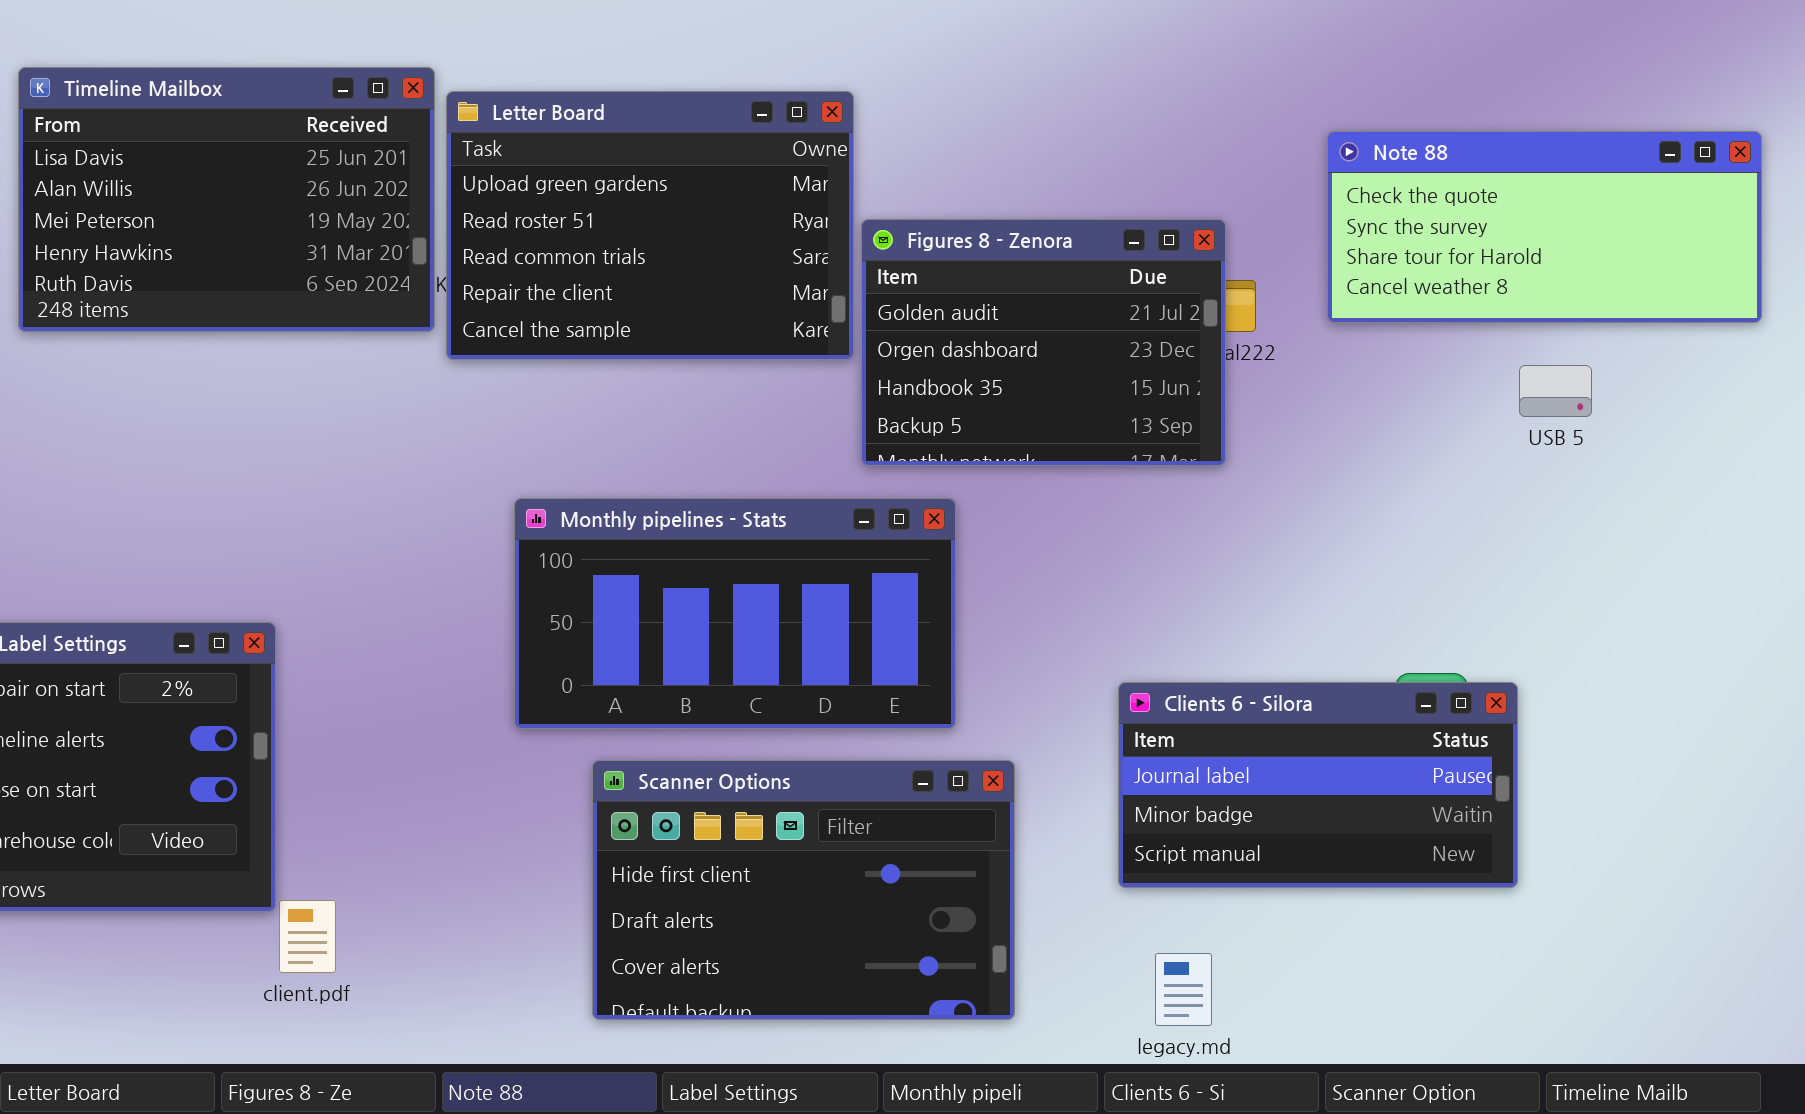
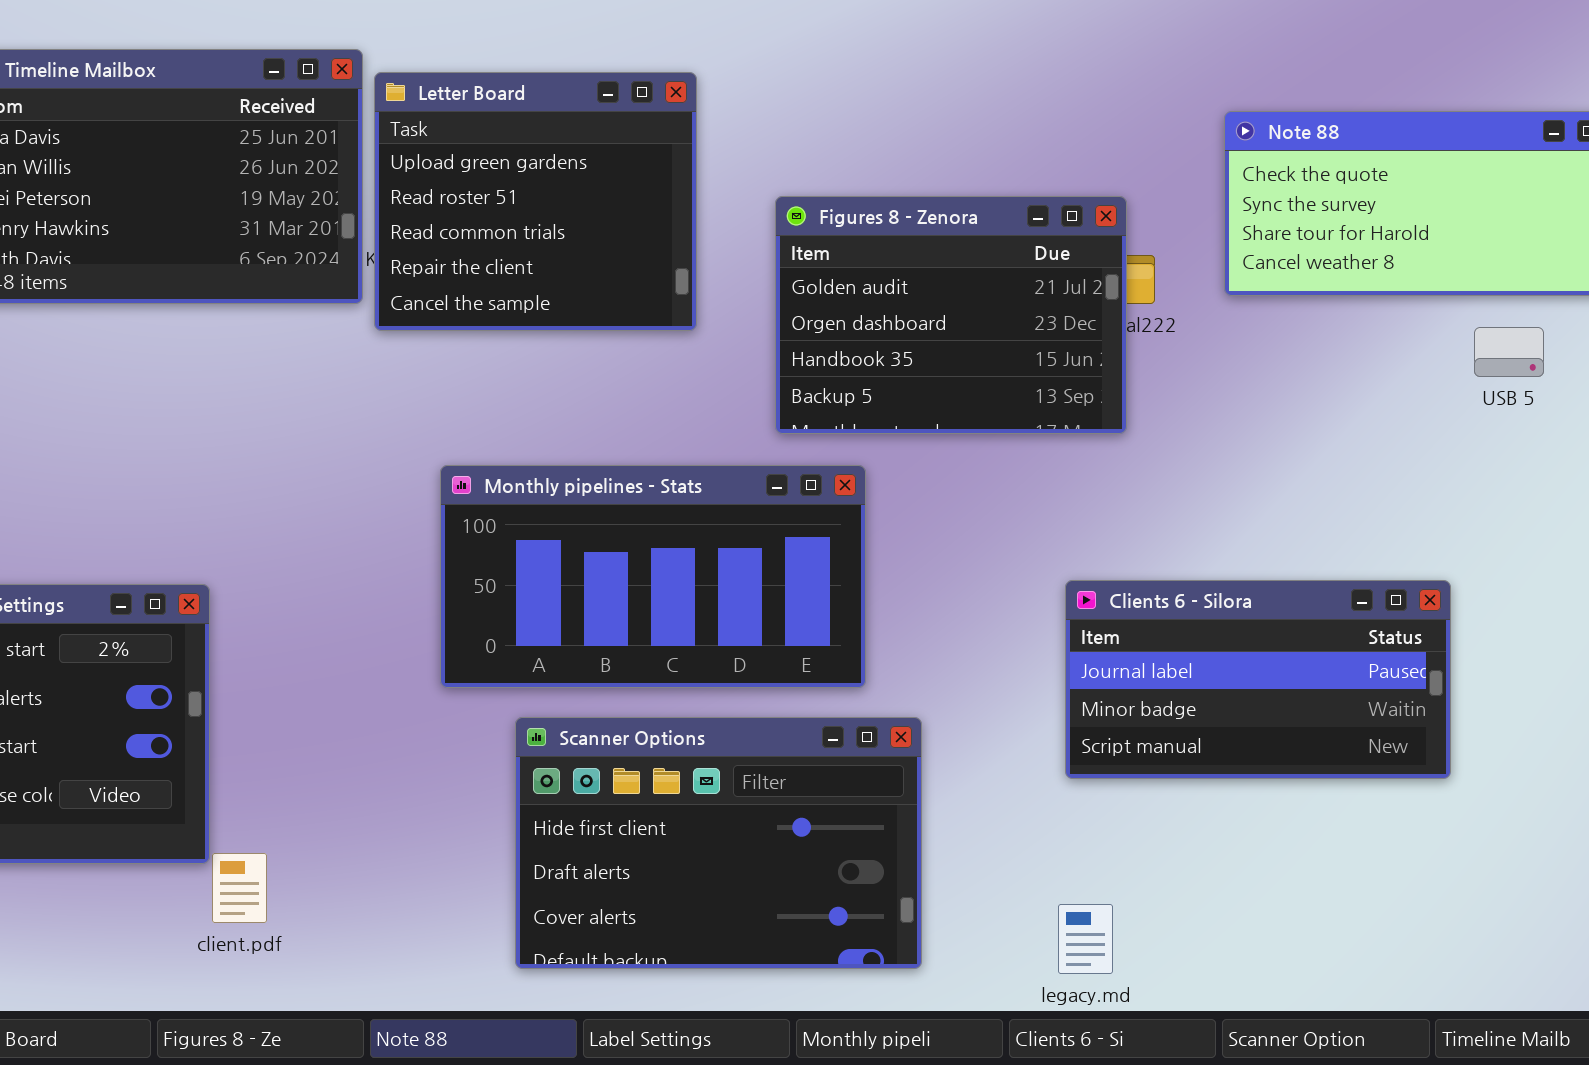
Letter Board: [446,91,854,360] -> [374,72,697,331], resized
USB 5: [1519,365,1592,417] -> [1474,327,1544,377], moved
Clients 6 - Silora: [1118,682,1518,888] -> [1065,580,1451,779], moved

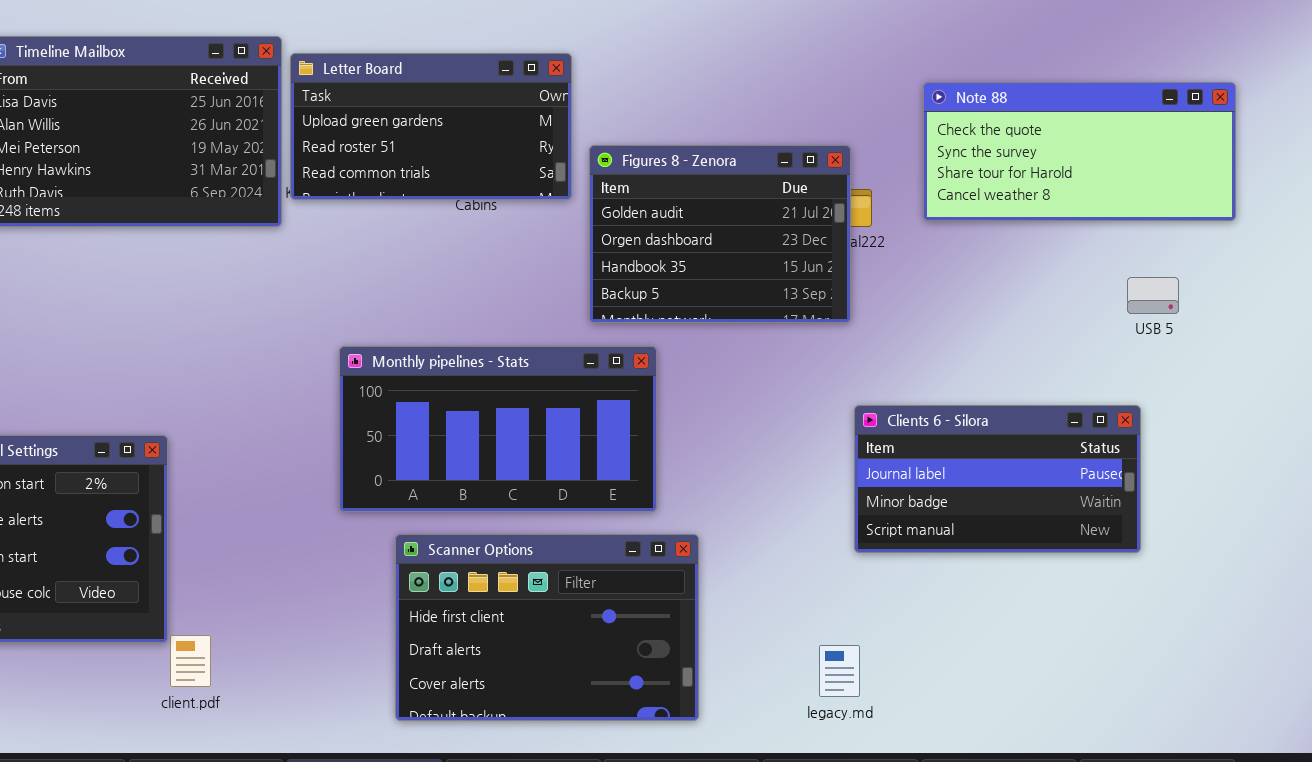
Letter Board: [374,72,697,331] -> [290,53,572,200], resized
USB 5: [1474,327,1544,377] -> [1127,277,1179,314], moved
Clients 6 - Silora: [1065,580,1451,779] -> [854,405,1141,553], moved
legacy.md: [1058,904,1113,974] -> [819,645,860,697], moved

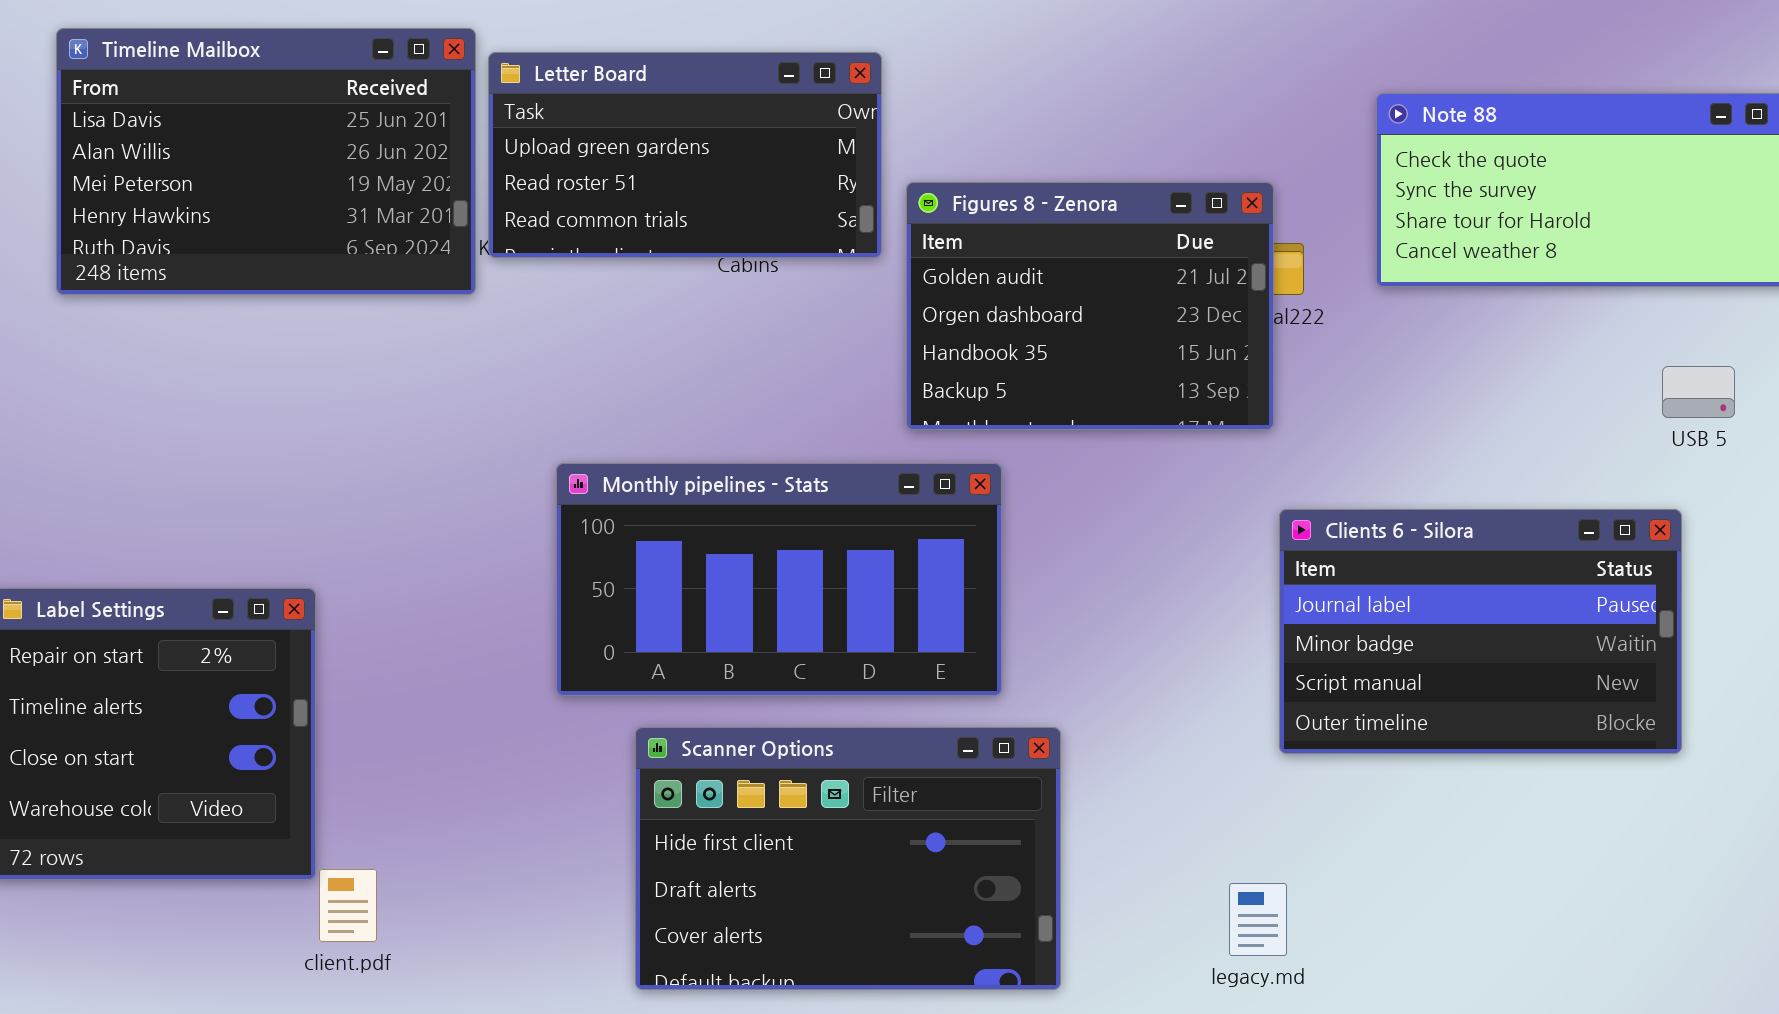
Clients 6 - Silora: [854,405,1141,553] -> [1279,509,1682,754], resized

